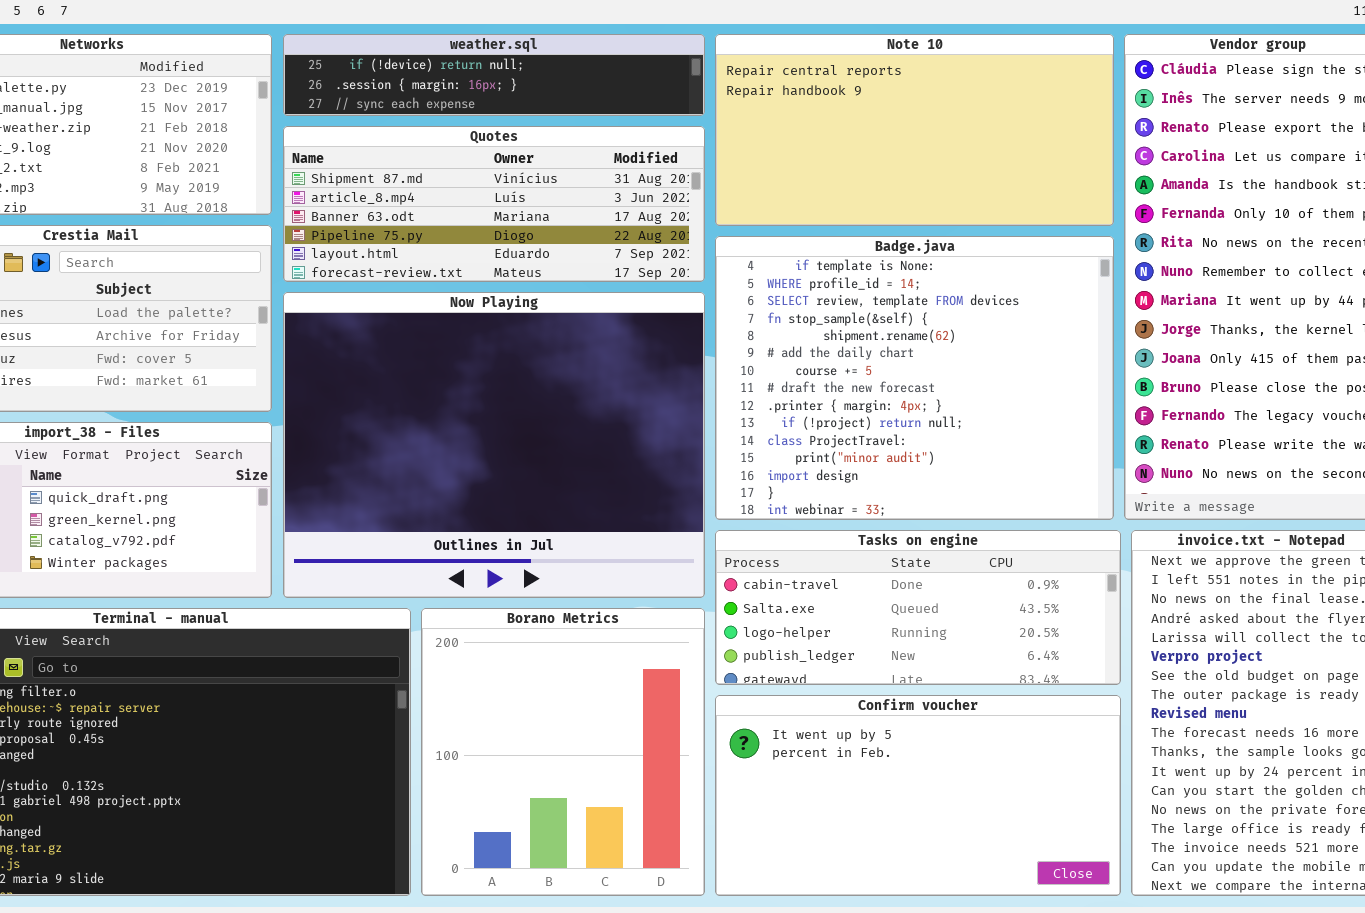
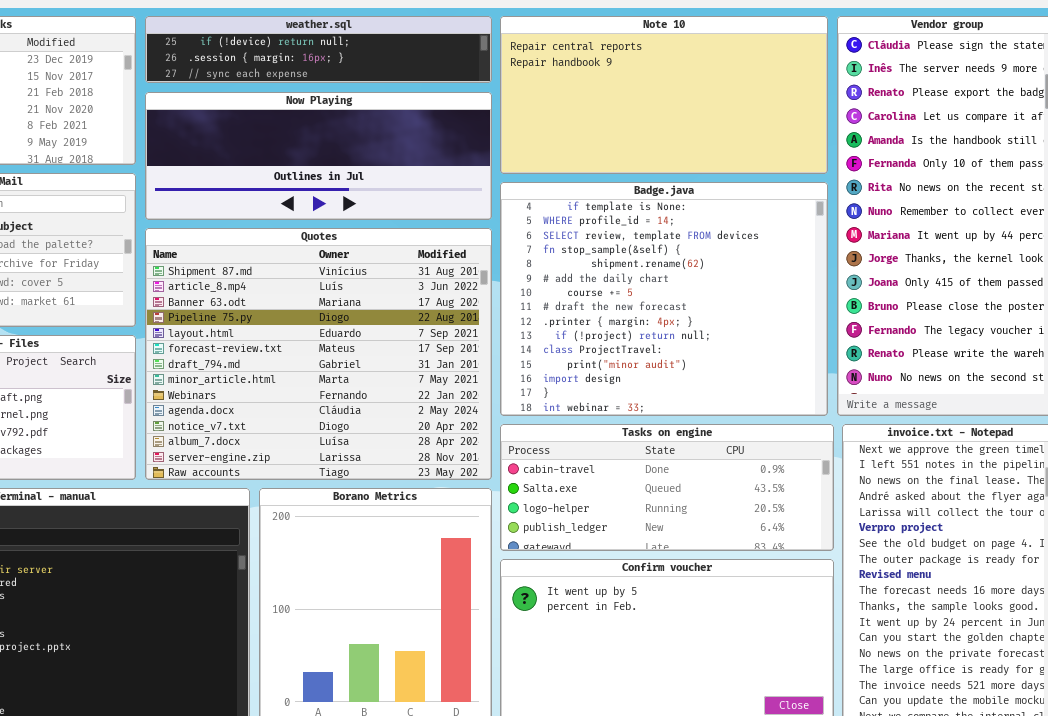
Quotes: [283,126,705,282] -> [145,228,492,480], moved, resized
Now Playing: [283,292,705,598] -> [145,92,492,220], moved, resized

